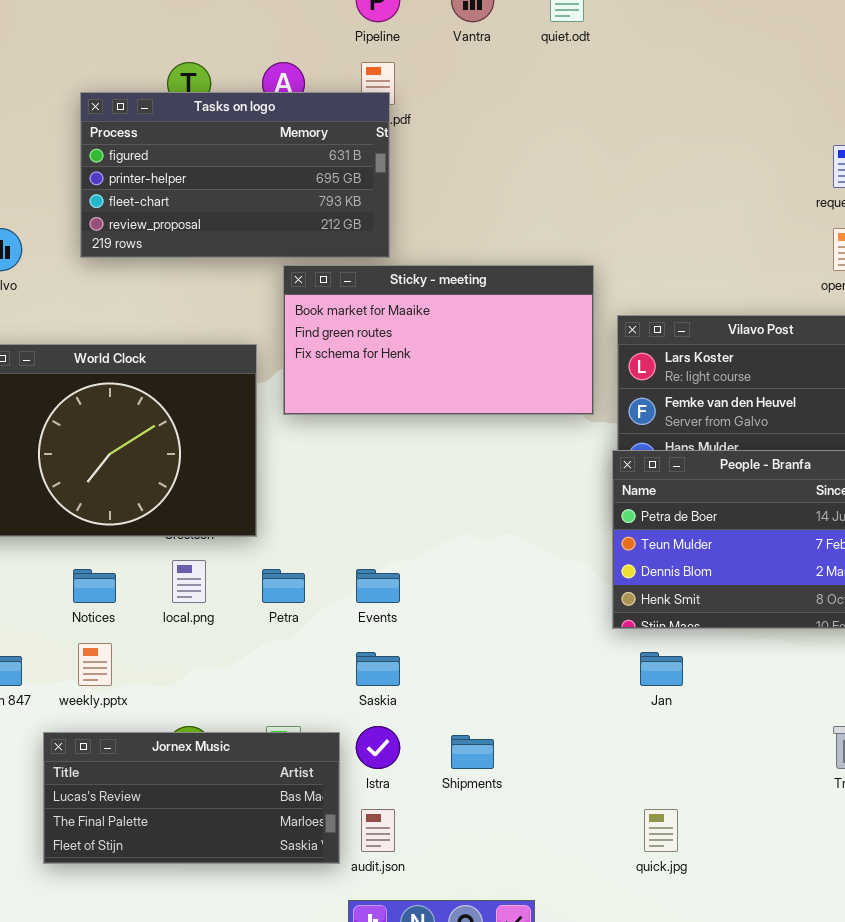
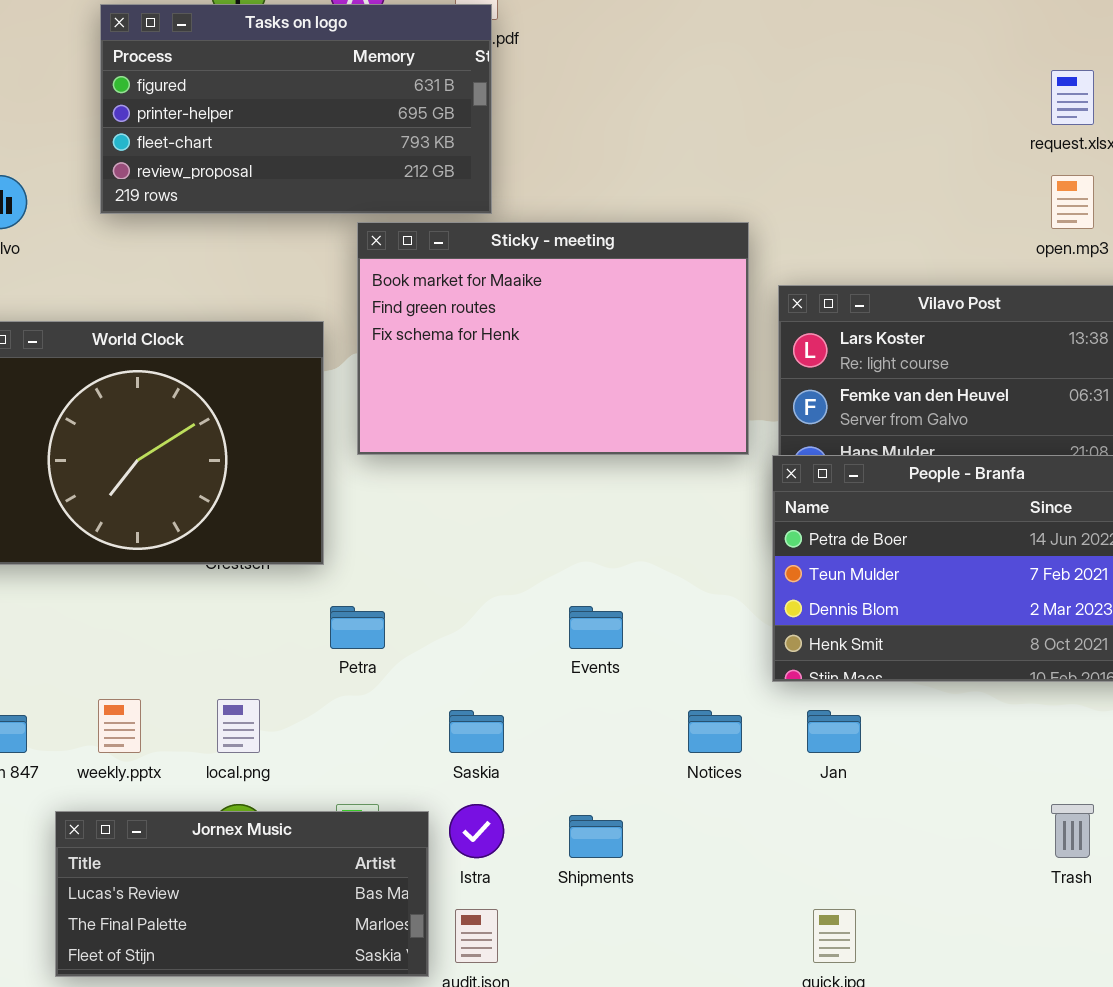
Sticky - meeting: [283,265,594,415] -> [357,222,749,455], resized
local.png: [172,560,206,603] -> [217,699,260,753], moved
Notices: [73,569,116,603] -> [688,710,742,753], moved
Events: [356,569,400,603] -> [569,606,623,649], moved

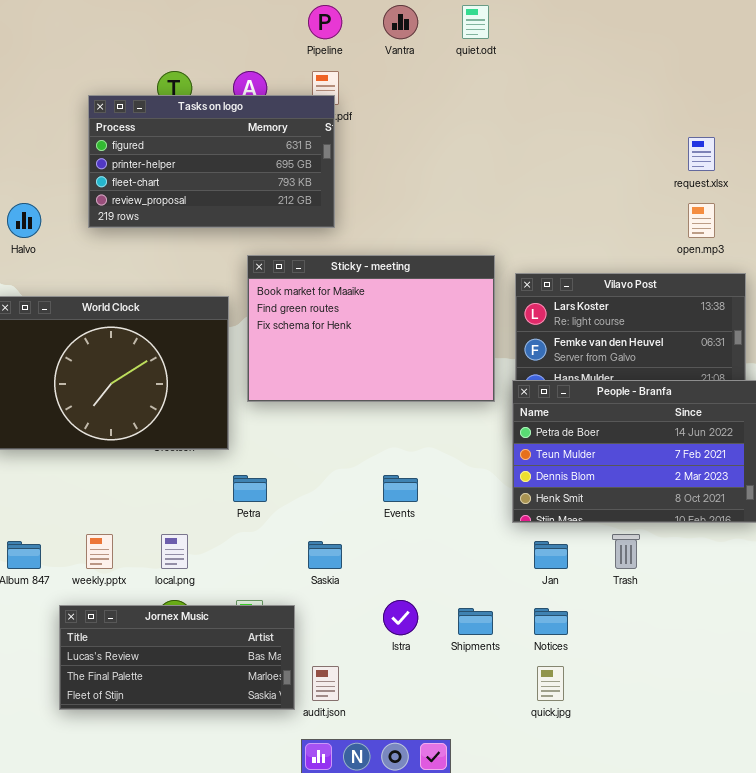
Sticky - meeting: [357,222,749,455] -> [247,255,495,402], moved
Notices: [688,710,742,753] -> [534,608,568,635], moved
Istra: [449,804,504,858] -> [383,600,418,635], moved
Trash: [1051,804,1094,858] -> [612,534,640,569], moved
Shipments: [569,815,623,858] -> [458,608,493,635], moved

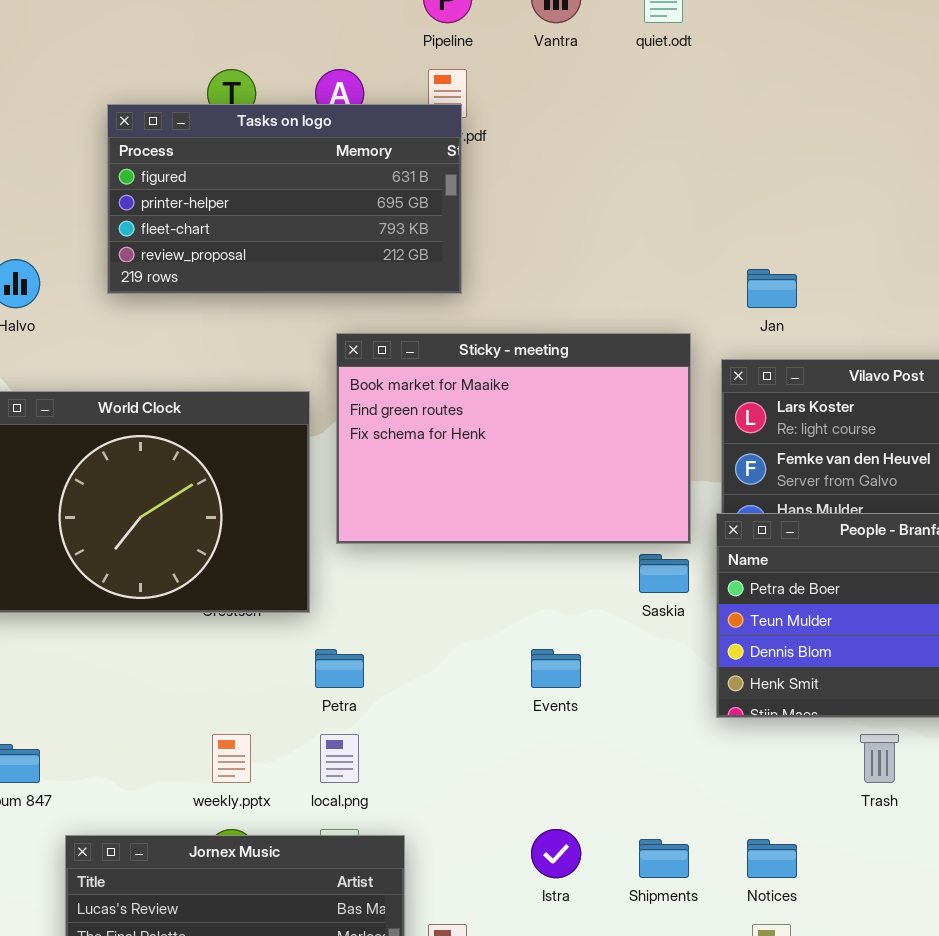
weekly.pptx: [86,534,113,569] -> [212,734,251,783], moved
local.png: [161,534,188,569] -> [320,734,359,783], moved
Saskia: [308,541,342,569] -> [639,554,689,593], moved
Jan: [534,541,568,569] -> [747,269,797,308], moved

